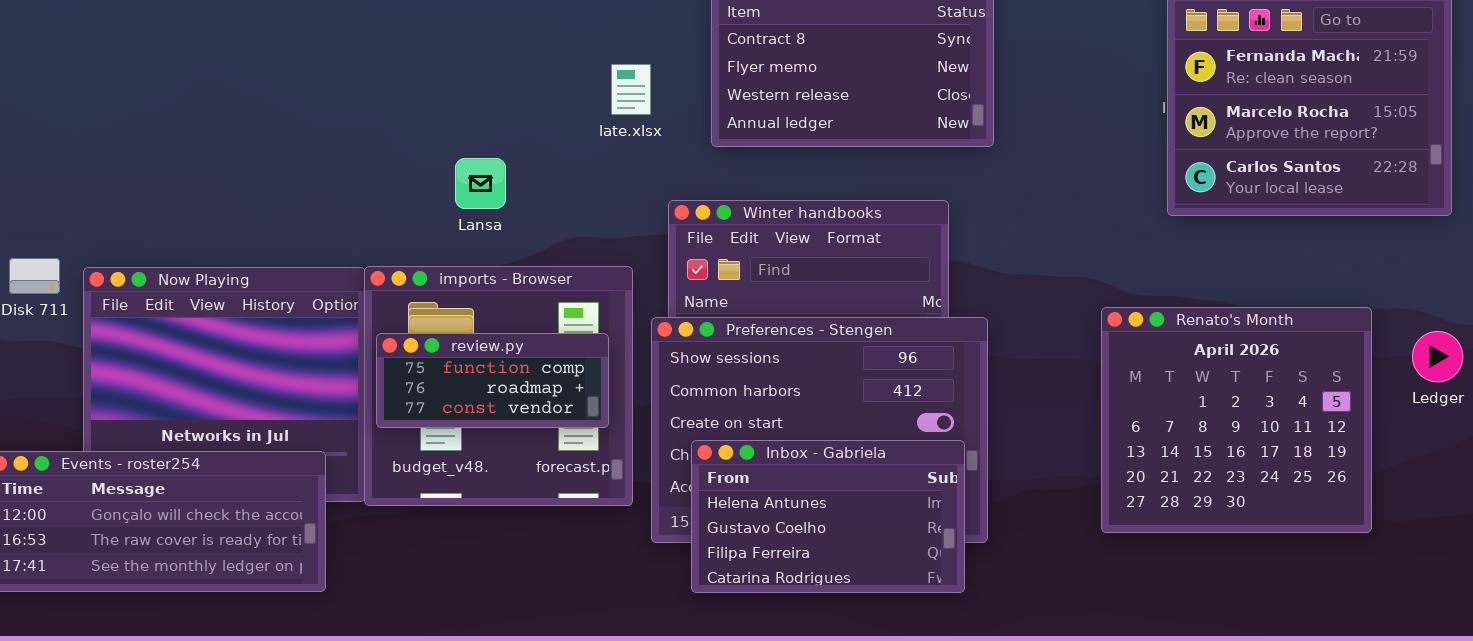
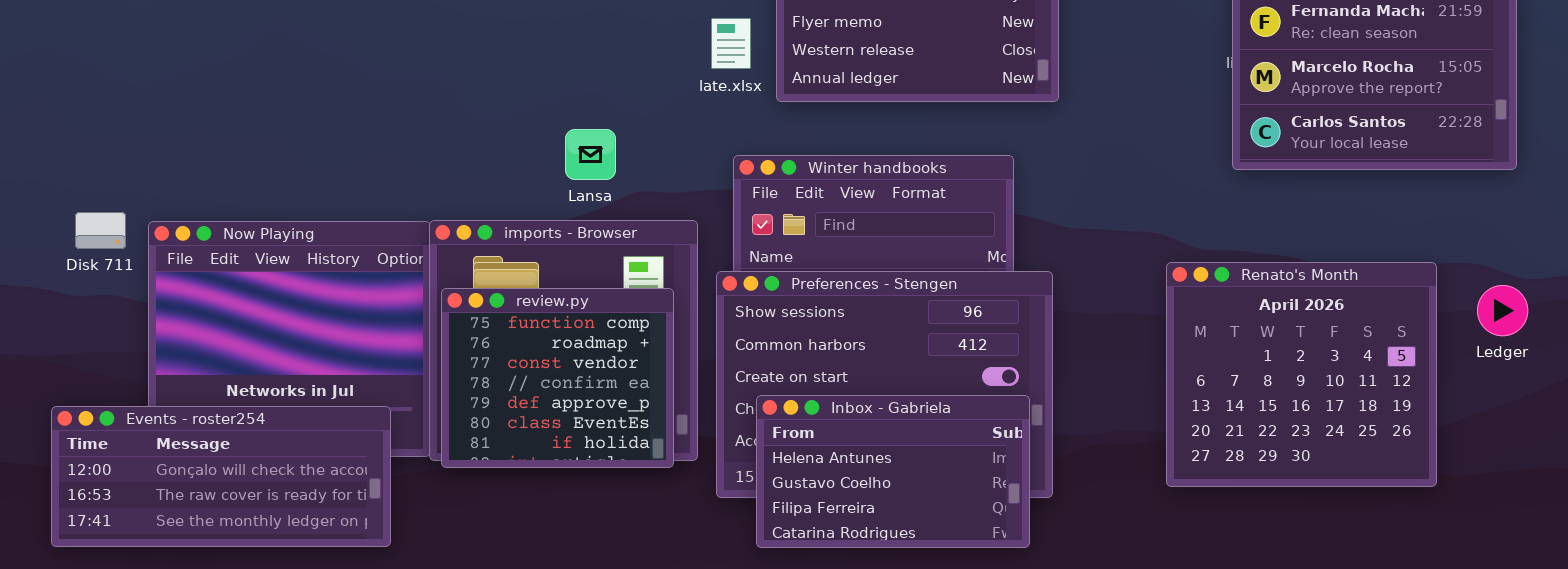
late.xlsx: [611,64,651,115] -> [711,18,751,69], moved
Lansa: [455,158,506,209] -> [565,129,616,180], moved
review.py: [376,333,609,428] -> [441,288,674,468], resized

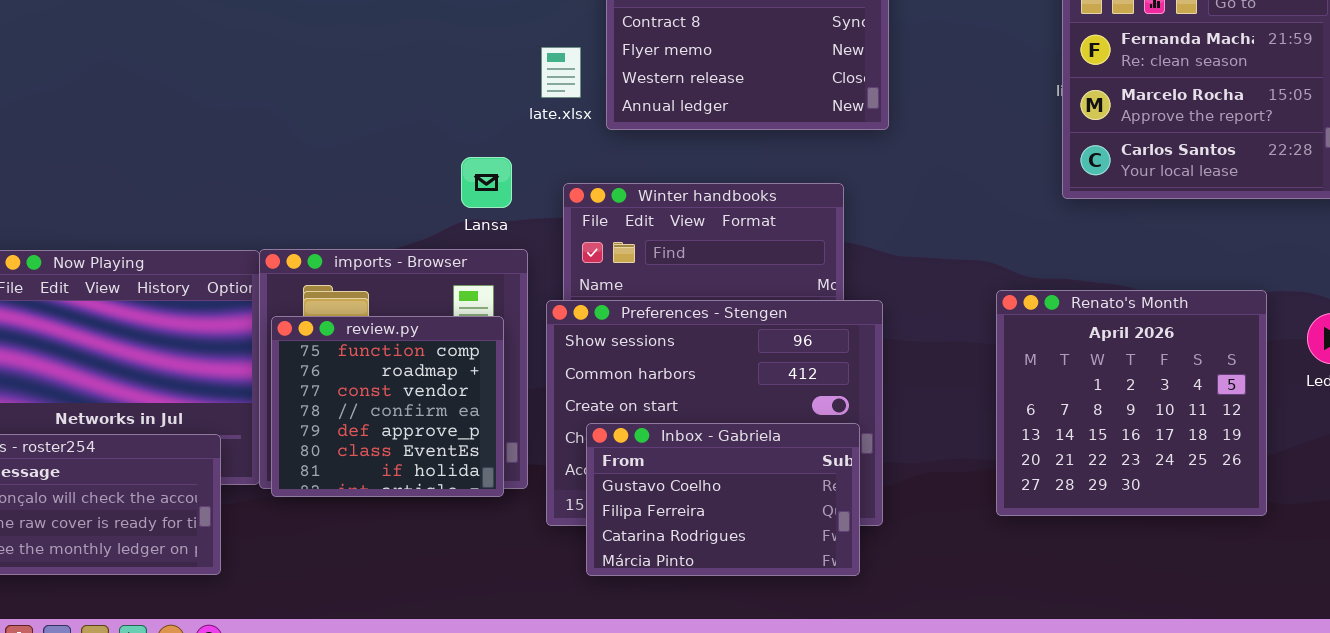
Lansa: [565,129,616,180] -> [461,157,512,208], moved
Inbox - Gabriela: [756,395,1030,548] -> [586,423,860,576], scrolled down 1 row

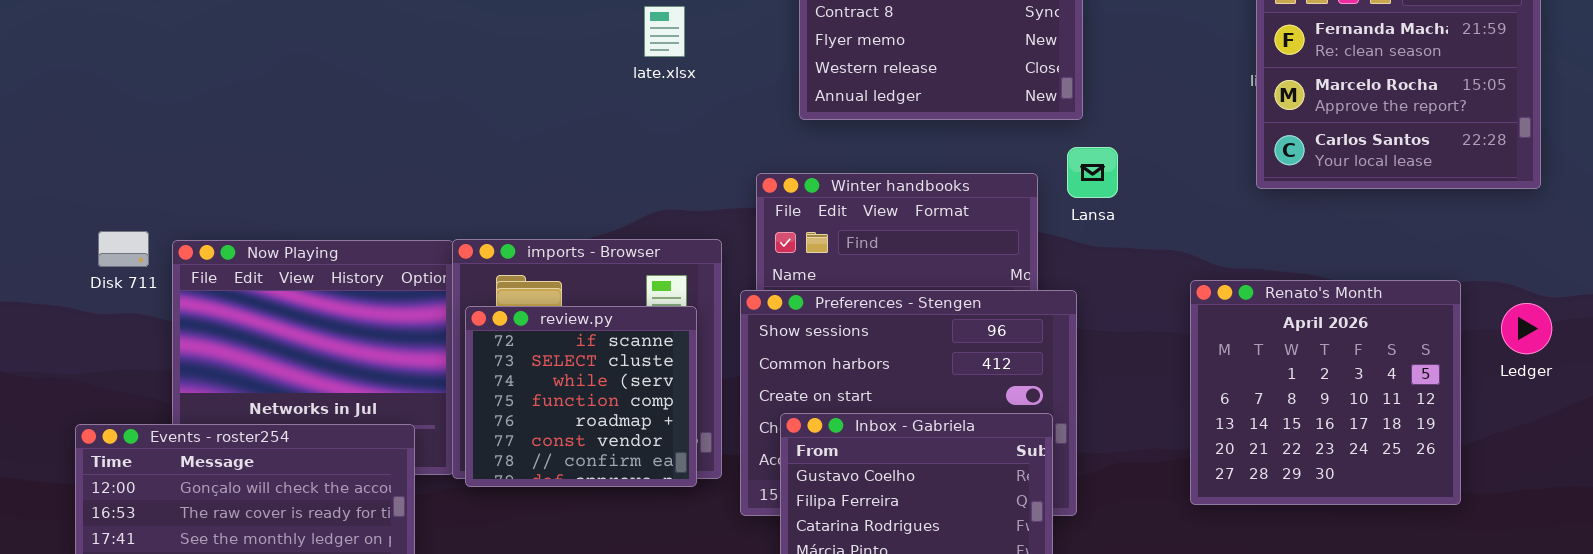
late.xlsx: [541,47,581,98] -> [644,6,685,57], moved
Lansa: [461,157,512,208] -> [1067,147,1118,198], moved
review.py: [271,316,504,497] -> [465,306,697,487], scrolled up 3 rows

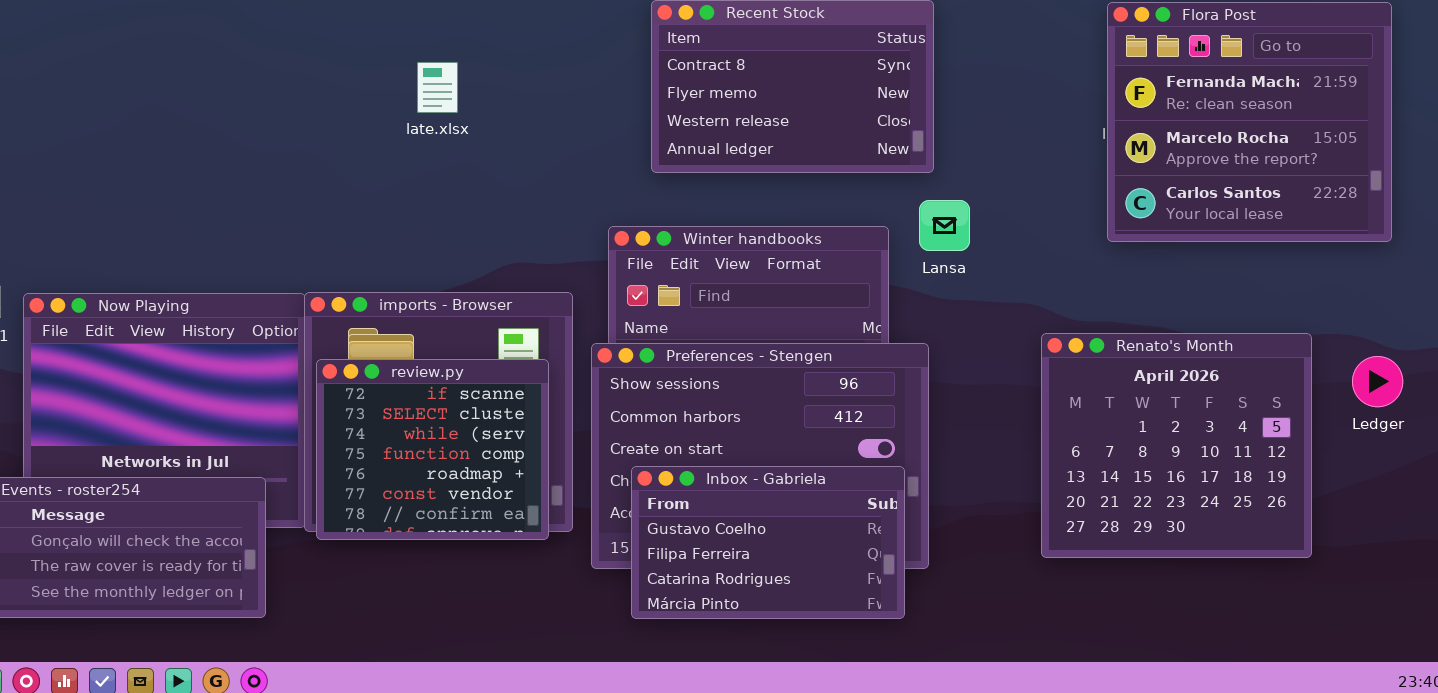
late.xlsx: [644,6,685,57] -> [417,62,458,113], moved

